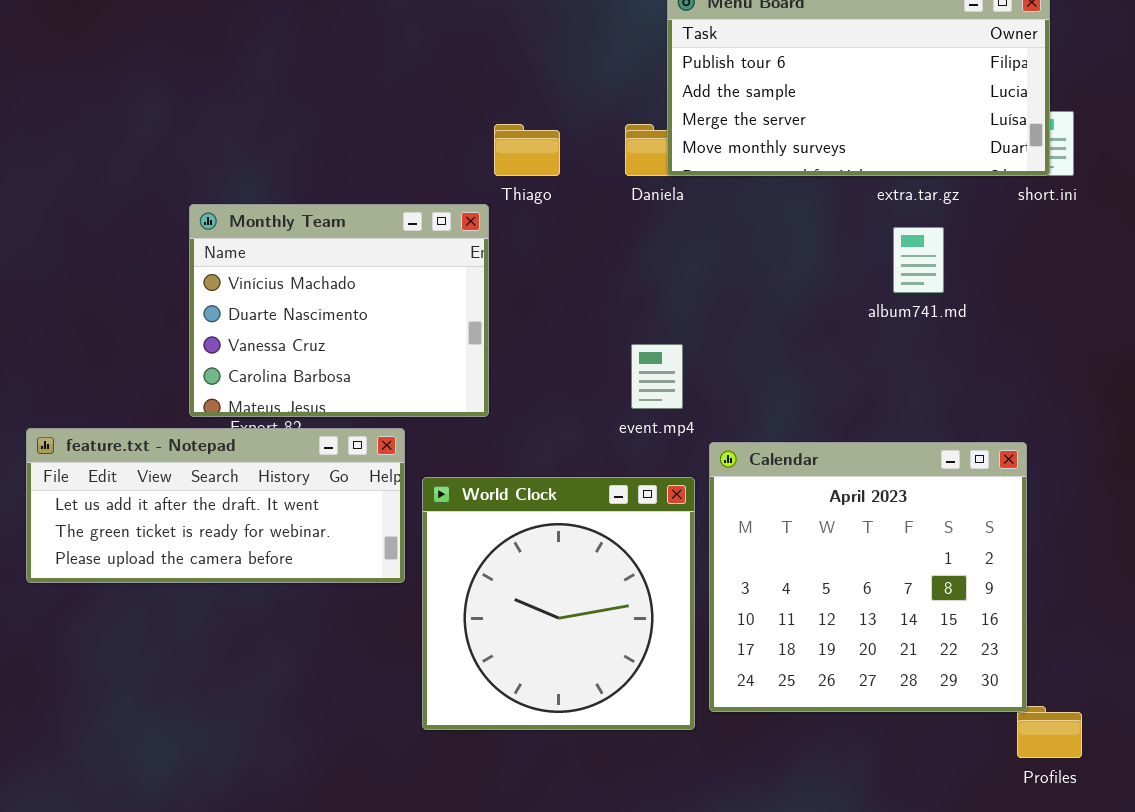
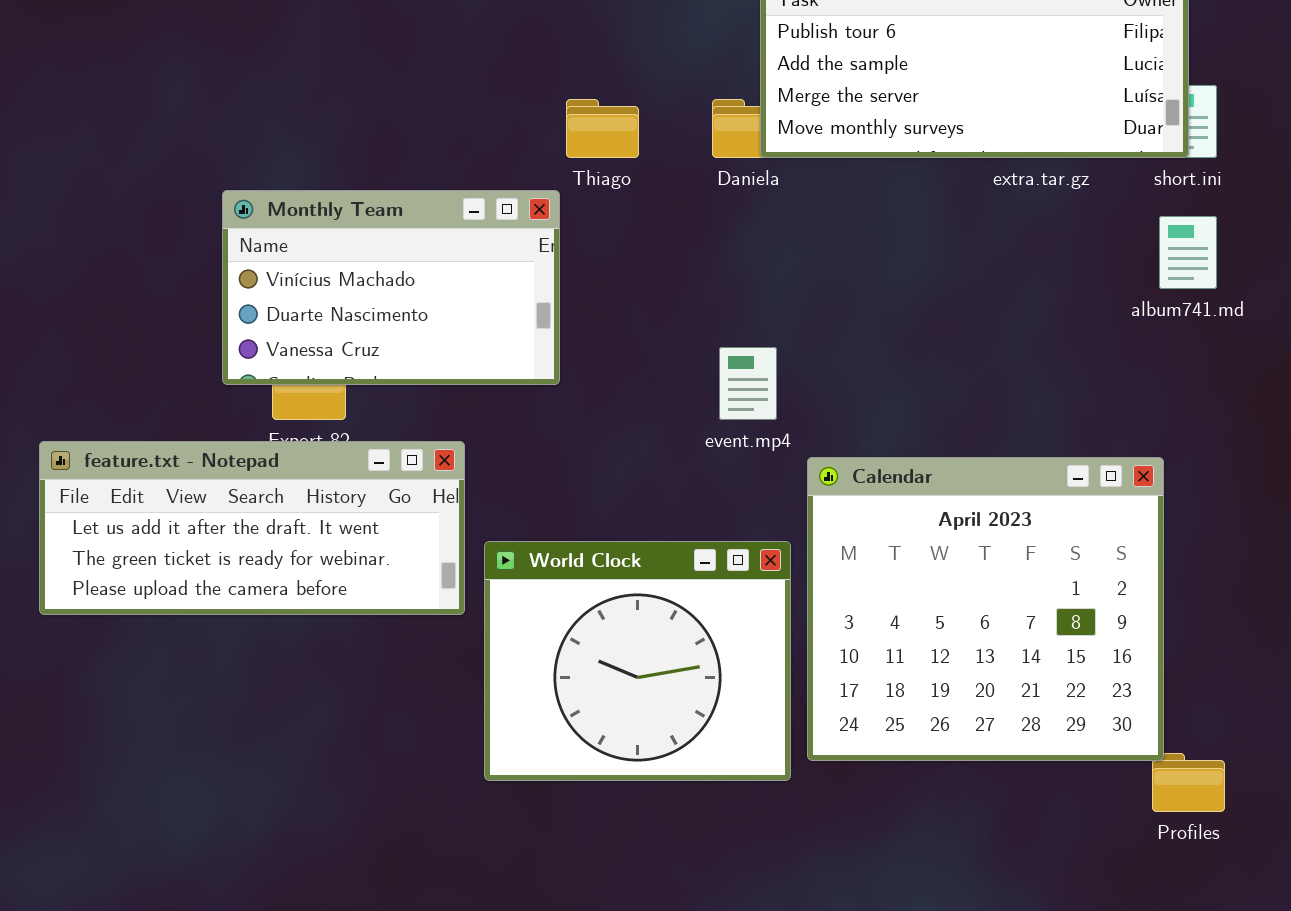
Monthly Team: [189,204,489,417] -> [222,190,560,385], resized
album741.md: [893,227,944,293] -> [1159,216,1217,289], moved
World Clock: [422,477,695,730] -> [484,541,791,781], resized

